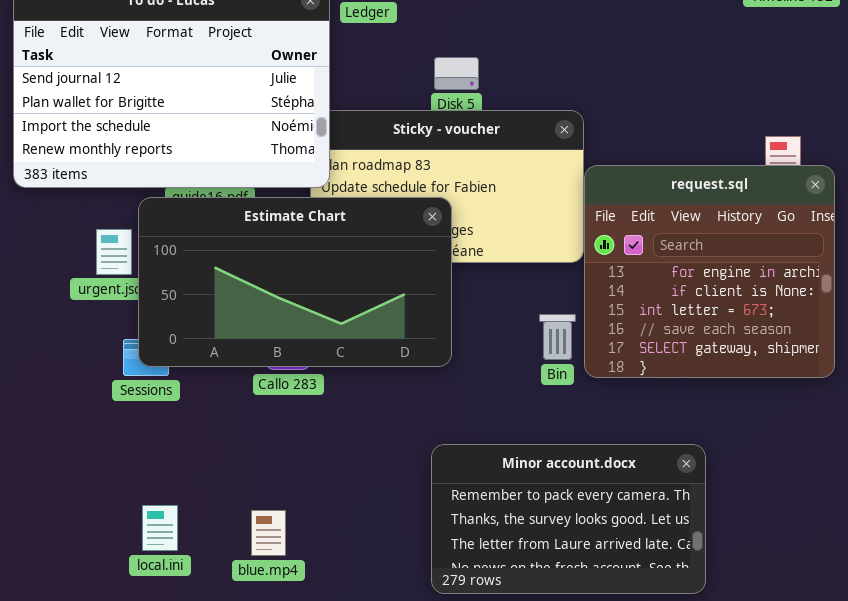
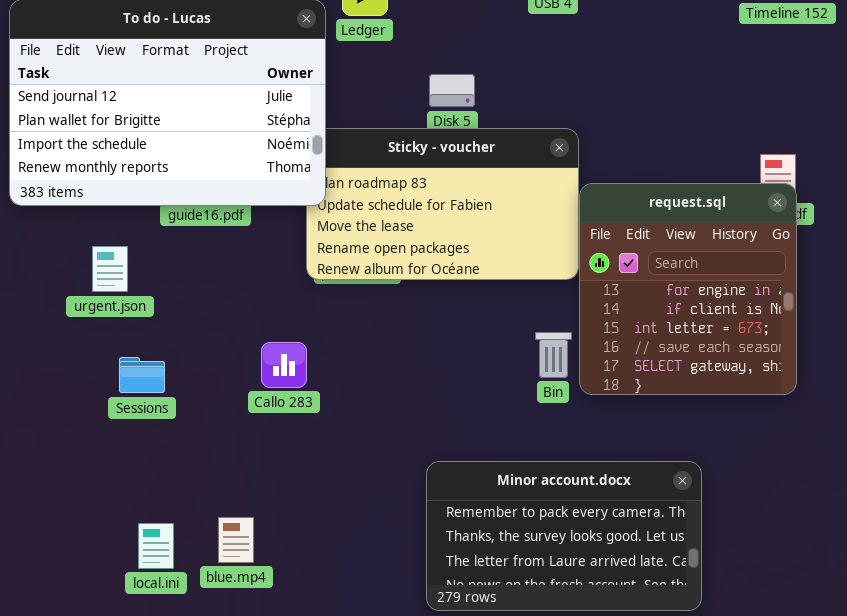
request.sql: [584,165,835,378] -> [579,183,797,395], resized
Estimate Chart: [138,197,452,367] -> none, closed
blue.mp4: [251,510,286,556] -> [218,517,254,563], moved

